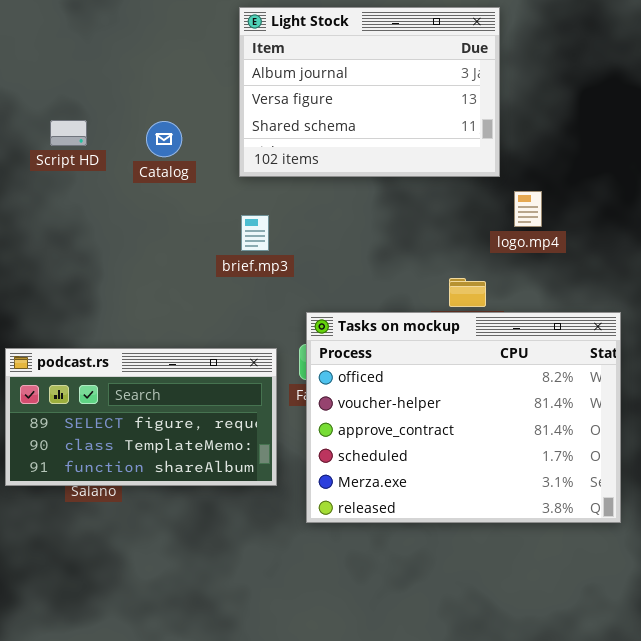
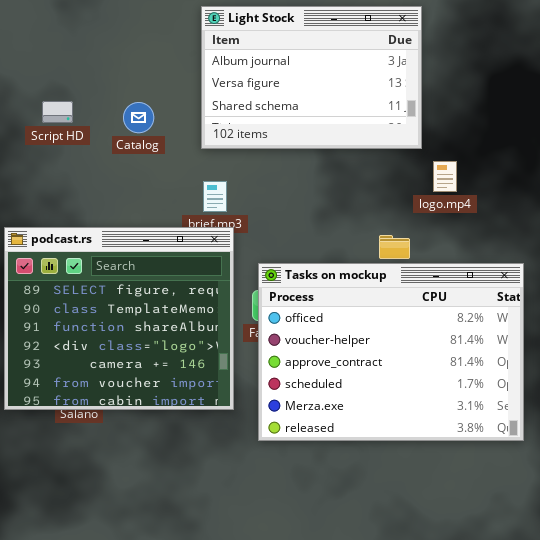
podcast.rs: [5,348,277,486] -> [4,227,234,410], resized

